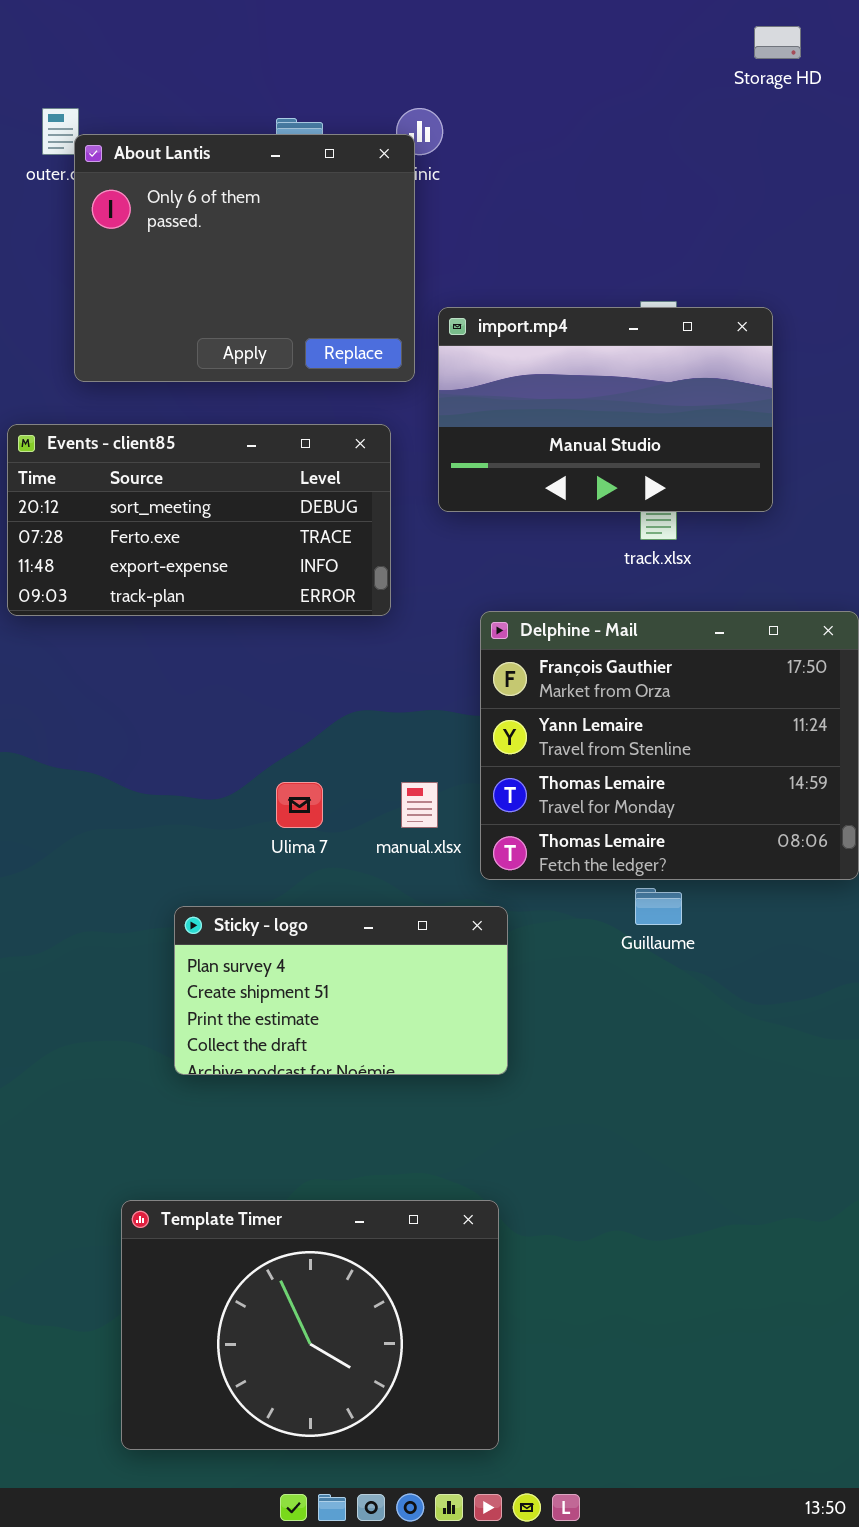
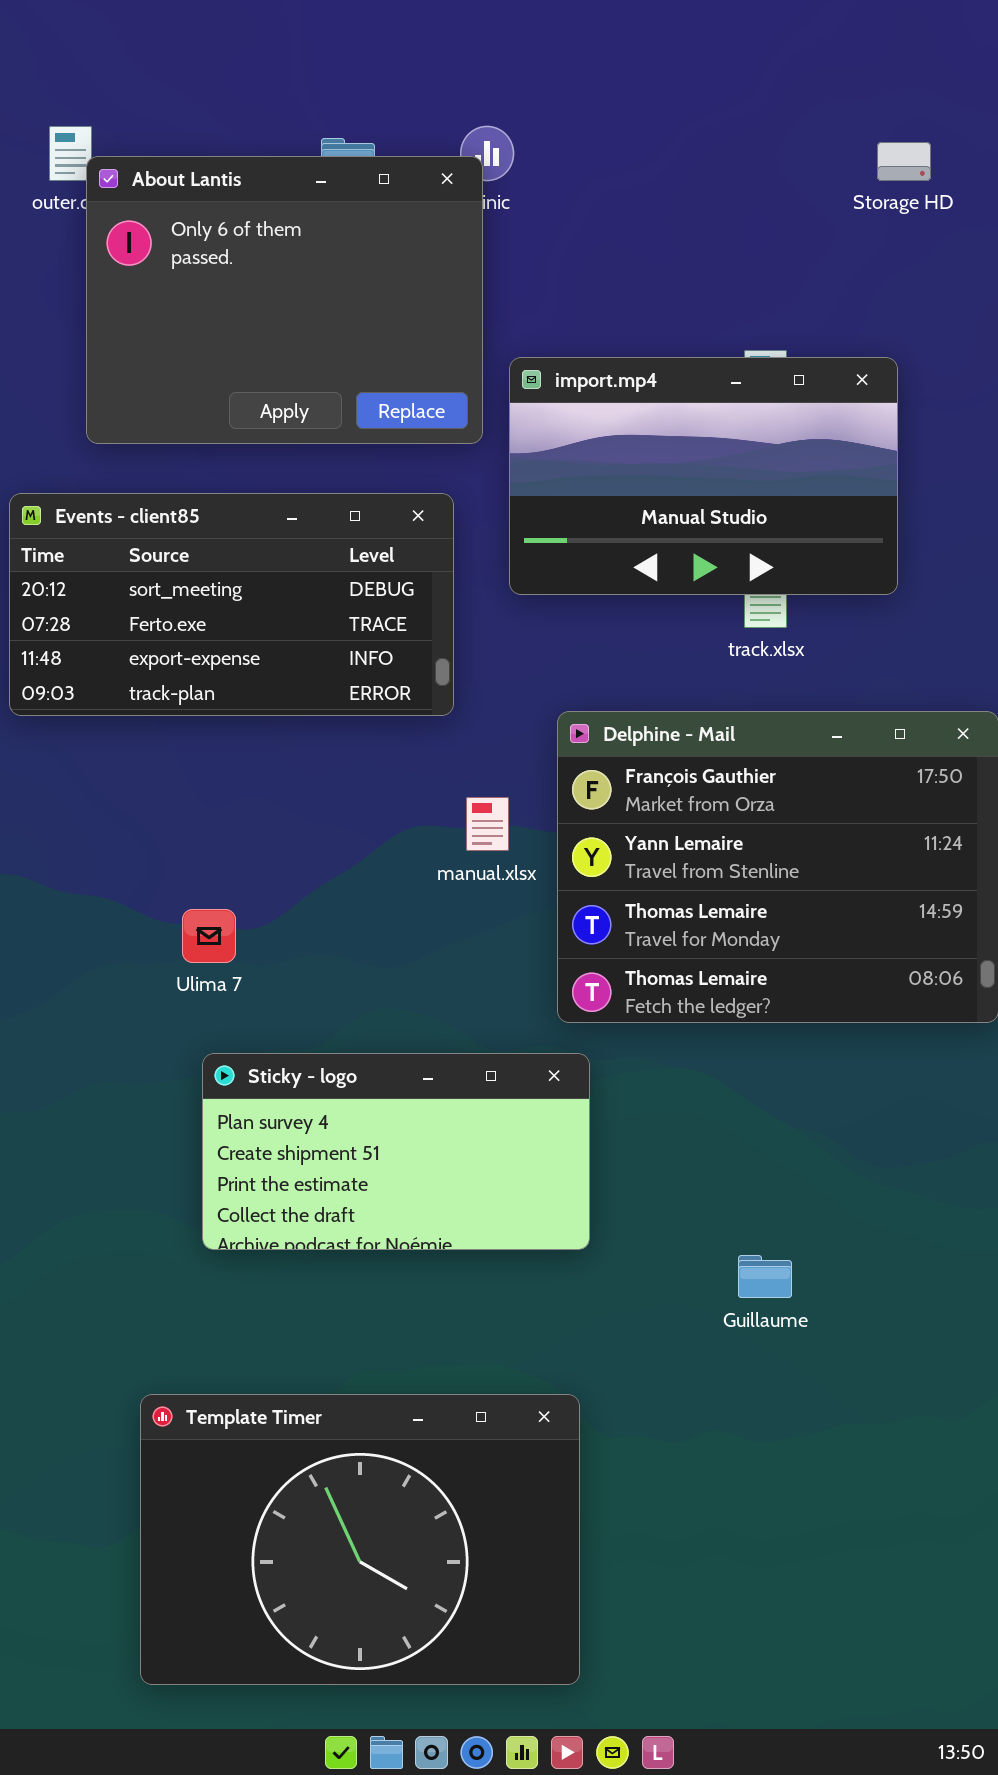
Storage HD: [754,26,801,59] -> [877,142,931,181], moved
Ulima 7: [276,782,323,828] -> [182,909,236,963], moved
manual.xlsx: [401,782,438,828] -> [466,797,509,851], moved
Guillaume: [635,888,682,925] -> [738,1255,792,1298], moved

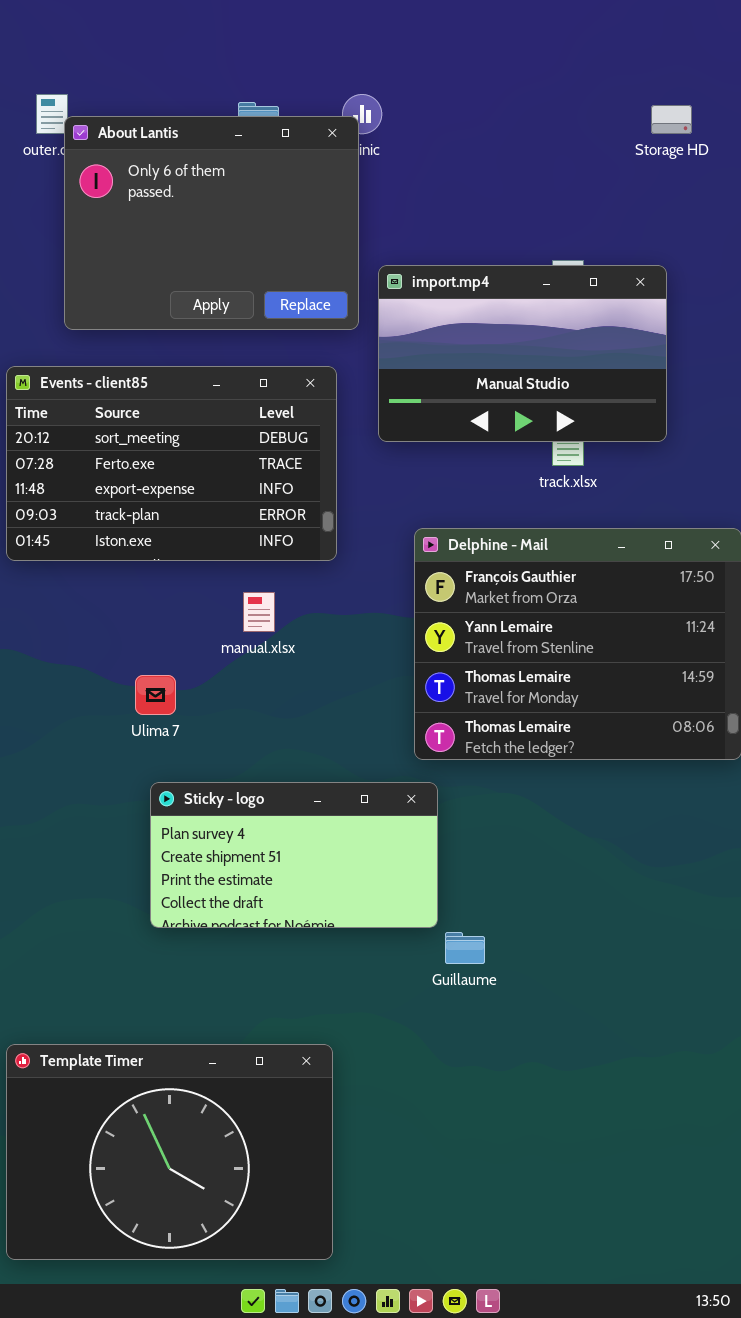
Events - client85: [9,493,454,716] -> [6,366,337,561], resized
manual.xlsx: [466,797,509,851] -> [243,592,275,632], moved
Guillaume: [738,1255,792,1298] -> [445,932,485,964], moved
Template Timer: [140,1394,580,1685] -> [6,1044,333,1260], moved

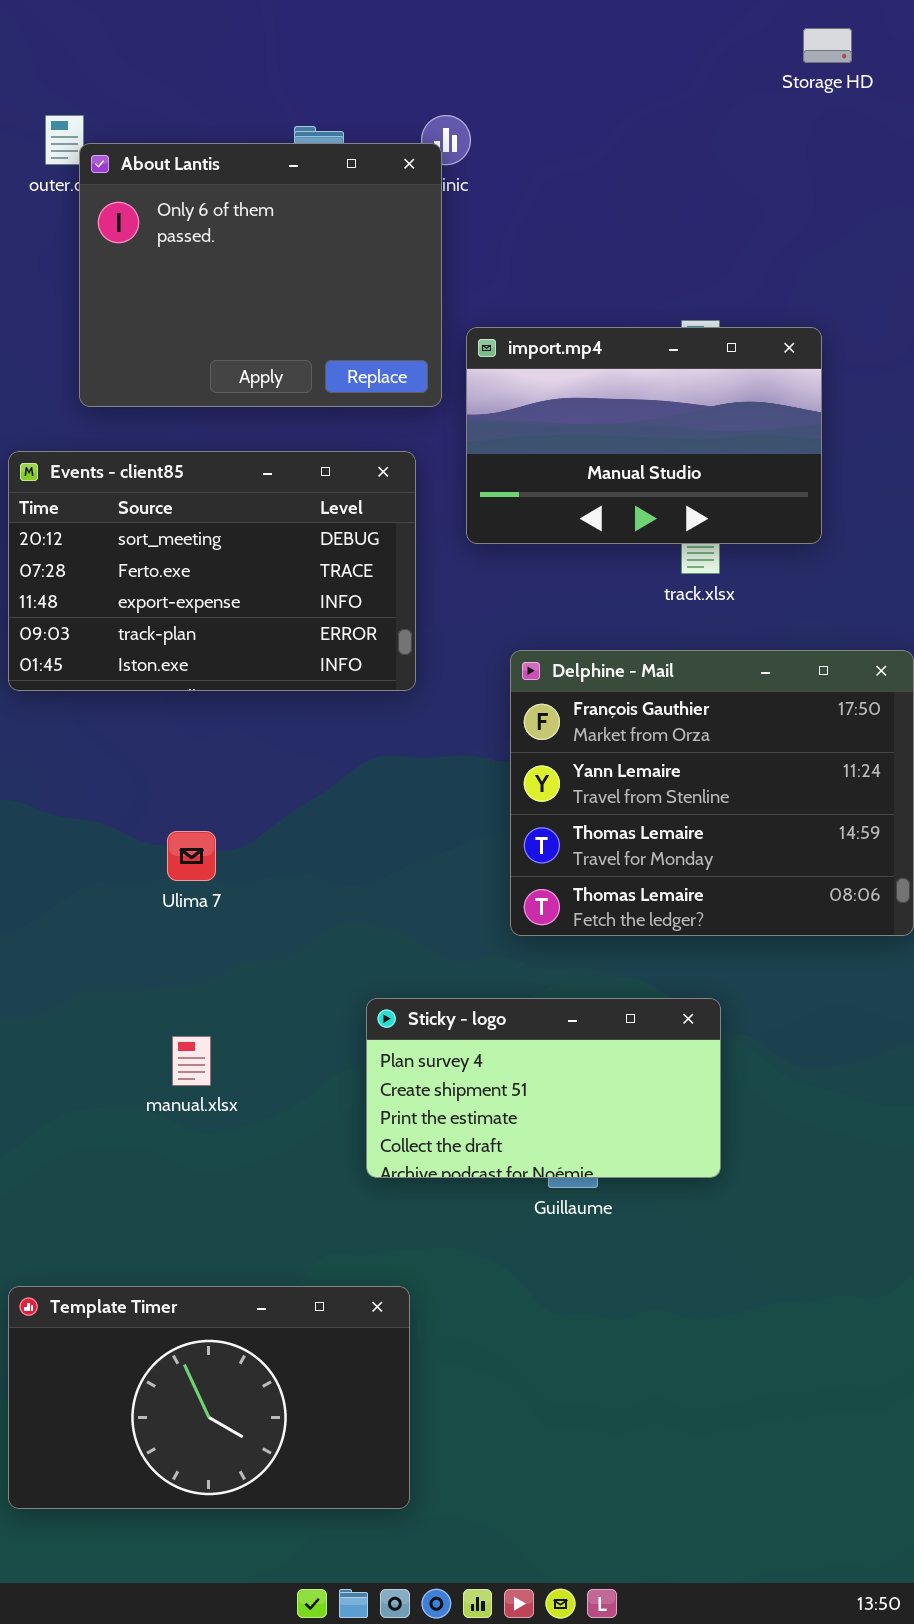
Storage HD: [651,105,692,134] -> [803,28,852,63], moved
manual.xlsx: [243,592,275,632] -> [172,1036,211,1086], moved
Sticky - logo: [150,782,438,928] -> [366,998,721,1178], moved
Template Timer: [6,1044,333,1260] -> [8,1286,410,1509], resized

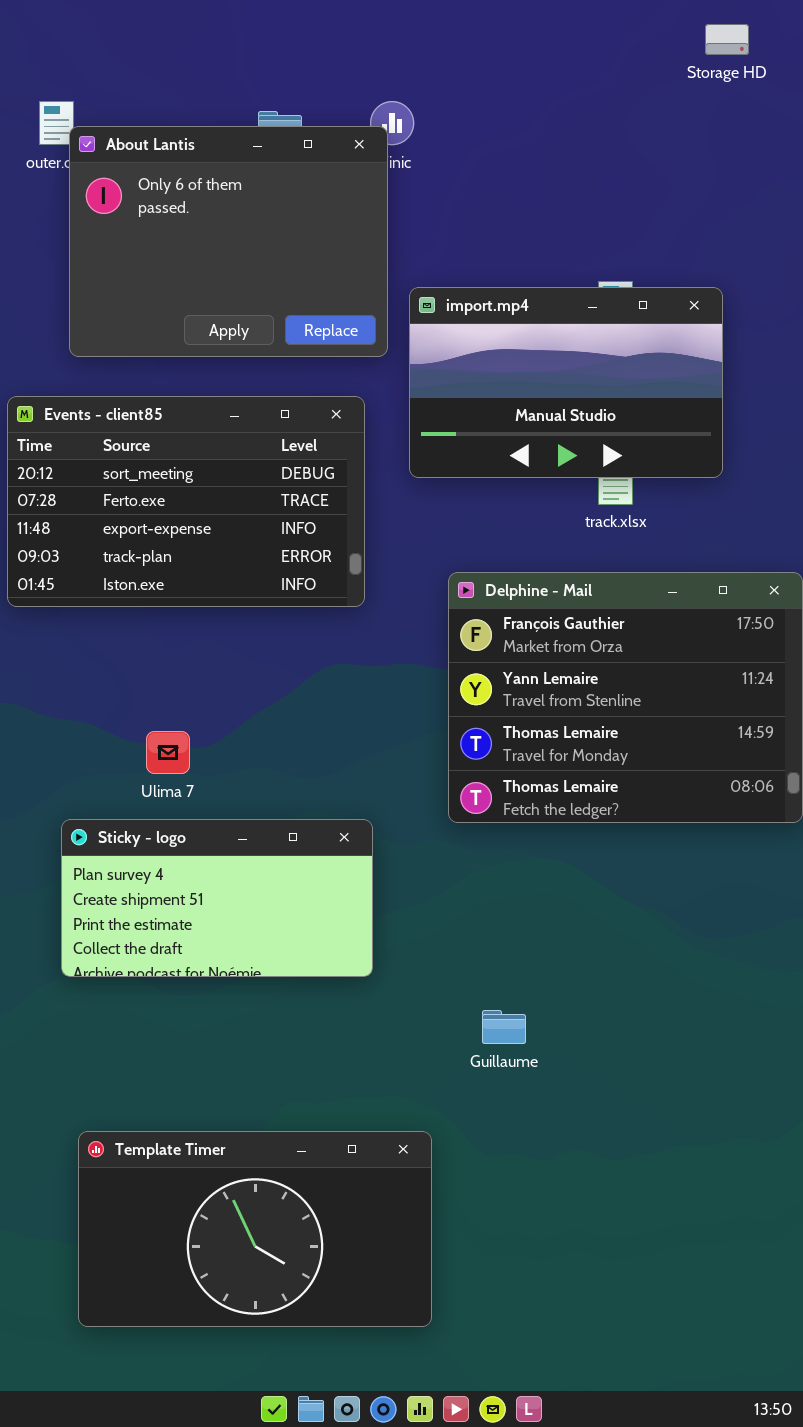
Sticky - logo: [366,998,721,1178] -> [61,819,373,977], moved
Template Timer: [8,1286,410,1509] -> [78,1131,432,1327], moved

